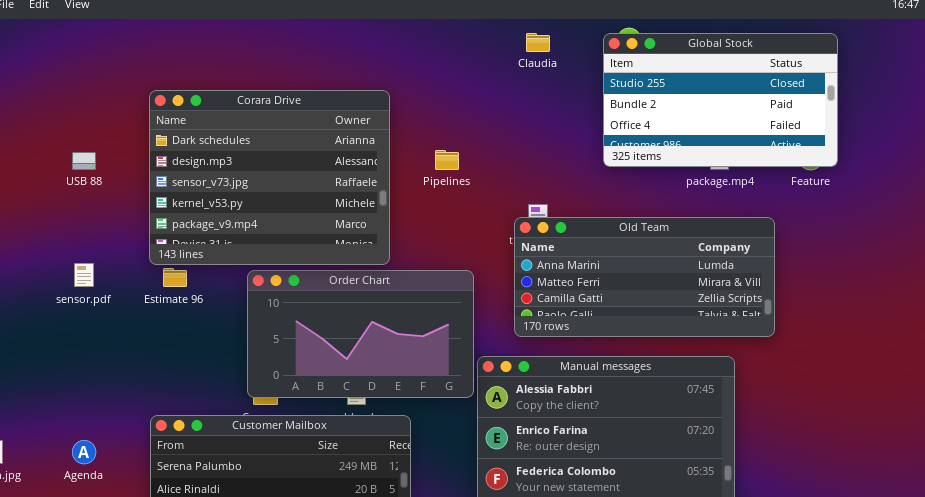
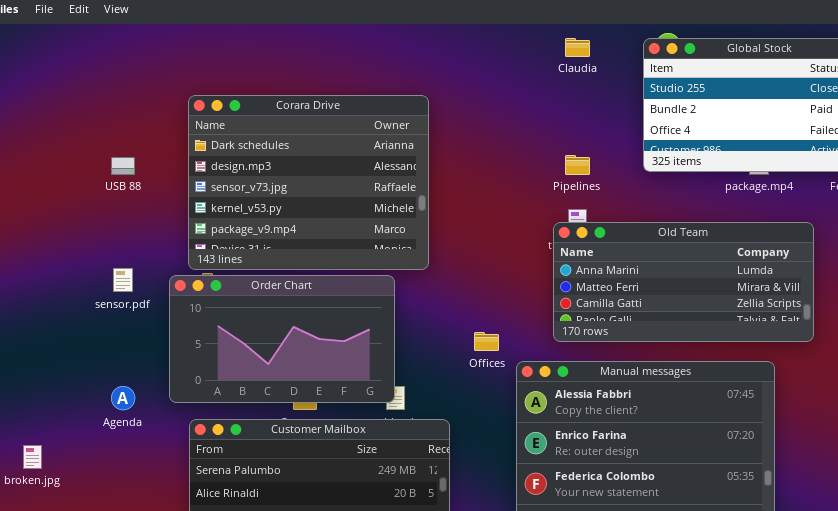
Pipelines: [435,150,459,170] -> [565,155,590,175], moved
Order Chart: [247,270,474,398] -> [169,275,395,403], moved
Agenda: [72,440,96,464] -> [111,386,135,410], moved

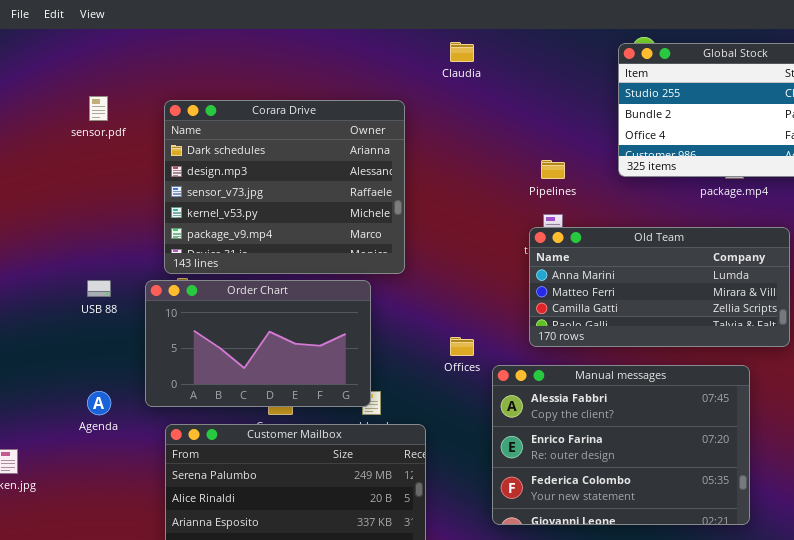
Claudia: [565,38,590,57] -> [450,42,474,62], moved
USB 88: [111,157,135,175] -> [87,280,111,297], moved
sensor.pdf: [113,268,133,292] -> [89,96,108,121], moved

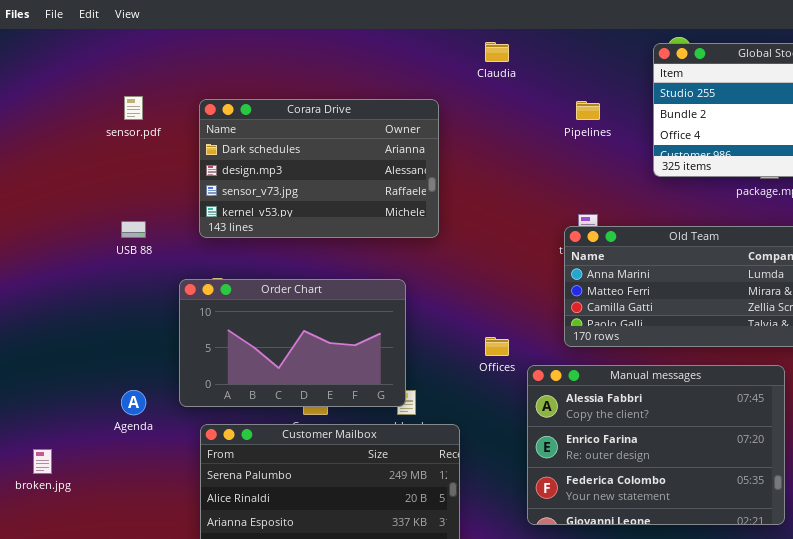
Corara Drive: [164,100,405,274] -> [199,99,439,238], resized
Pipelines: [541,160,565,179] -> [576,101,600,120], moved
USB 88: [87,280,111,297] -> [121,221,146,238], moved

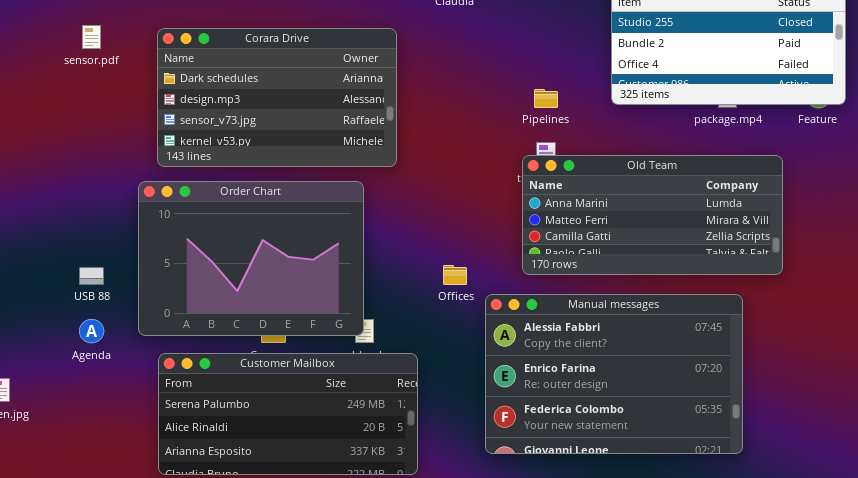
Pipelines: [576,101,600,120] -> [534,89,558,108], moved
USB 88: [121,221,146,238] -> [79,267,104,285], moved
Order Chart: [179,279,406,407] -> [138,181,364,336], resized

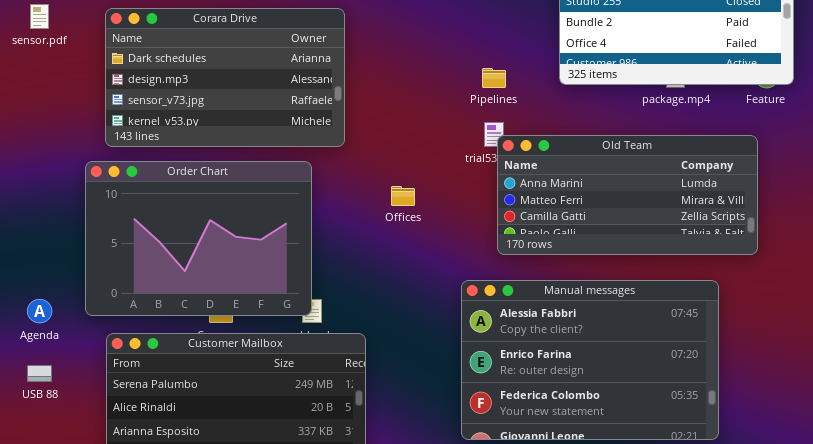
Old Team: [522,155,783,275] -> [497,135,758,255], moved
Offices: [443,265,467,285] -> [391,186,415,206], moved
USB 88: [79,267,104,285] -> [27,365,52,382], moved
Manual messages: [485,294,743,454] -> [461,280,719,440], moved

